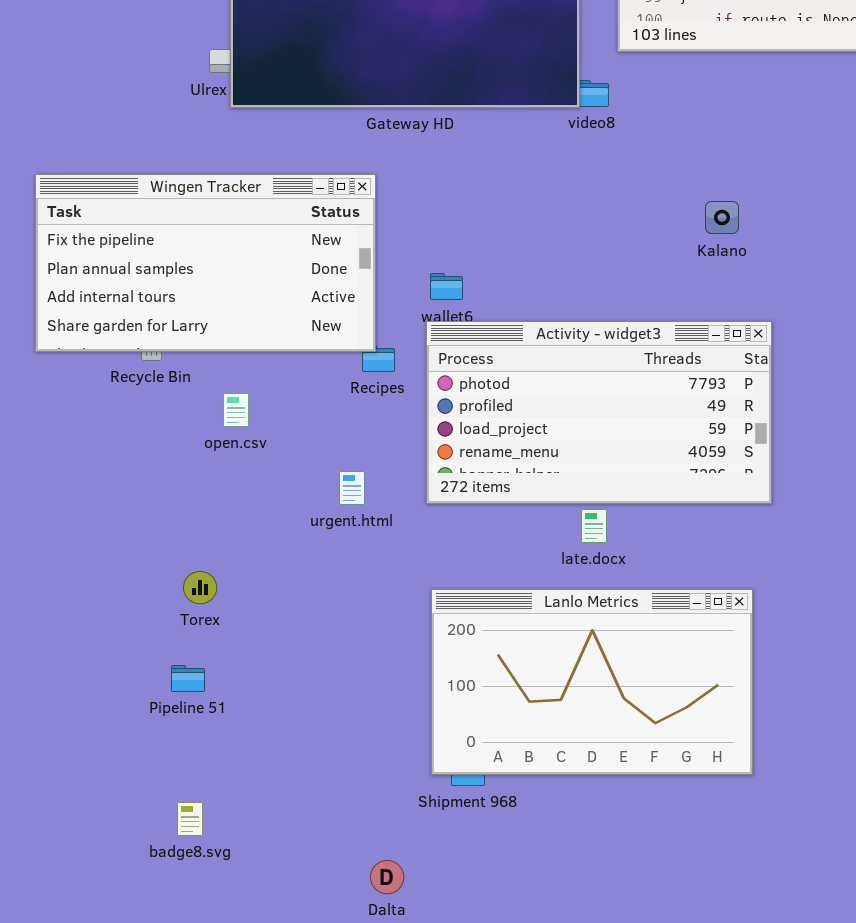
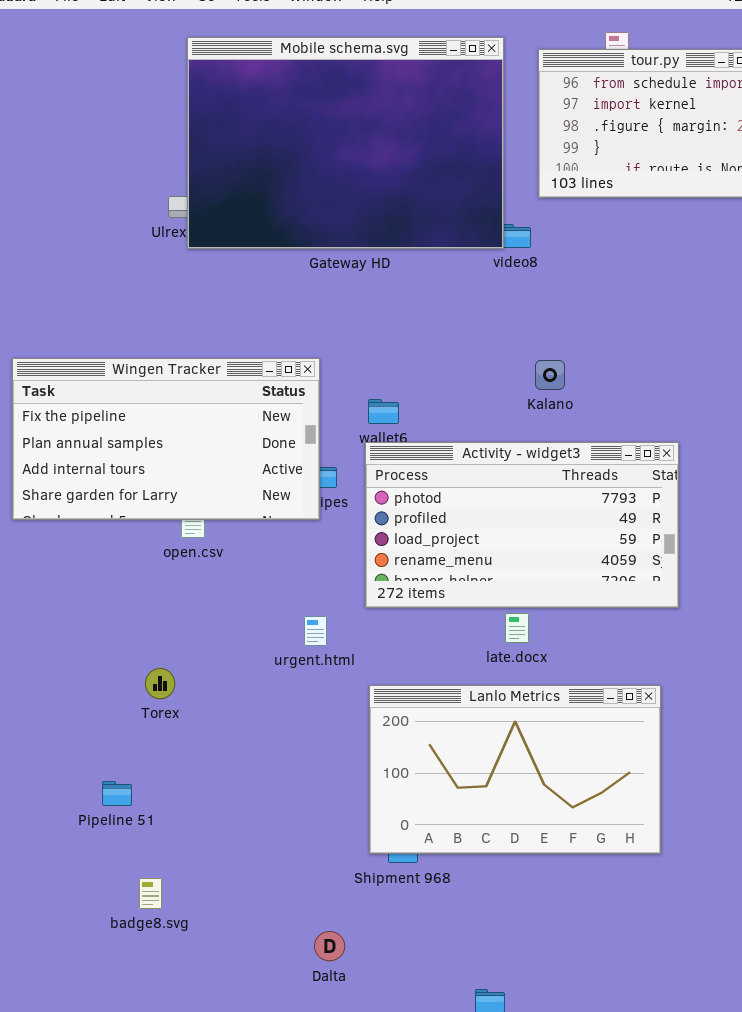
Wingen Tracker: [35,174,376,352] -> [12,358,320,520], moved
Kalano: [705,201,739,234] -> [535,360,565,390], moved
urgent.html: [339,471,365,505] -> [304,616,327,646], moved
Pipeline 51: [171,665,205,692] -> [102,781,132,806], moved

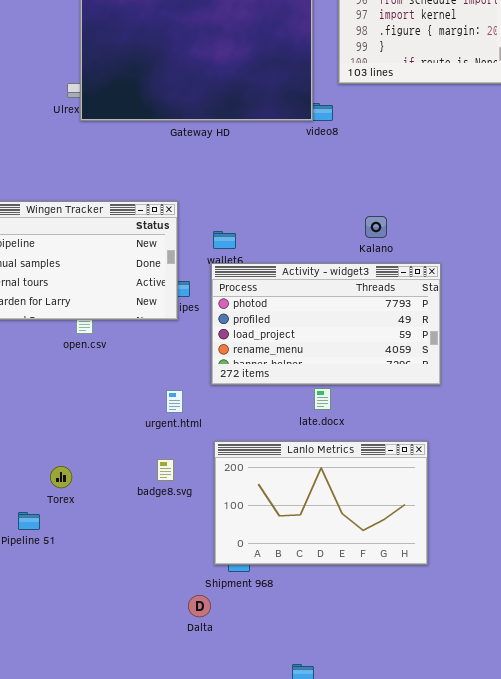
Kalano: [535,360,565,390] -> [365,216,387,238], moved
Torex: [145,668,175,699] -> [50,466,72,488], moved
badge8.svg: [139,878,162,909] -> [157,459,174,481], moved
Dalta: [314,931,345,961] -> [188,595,211,617], moved

